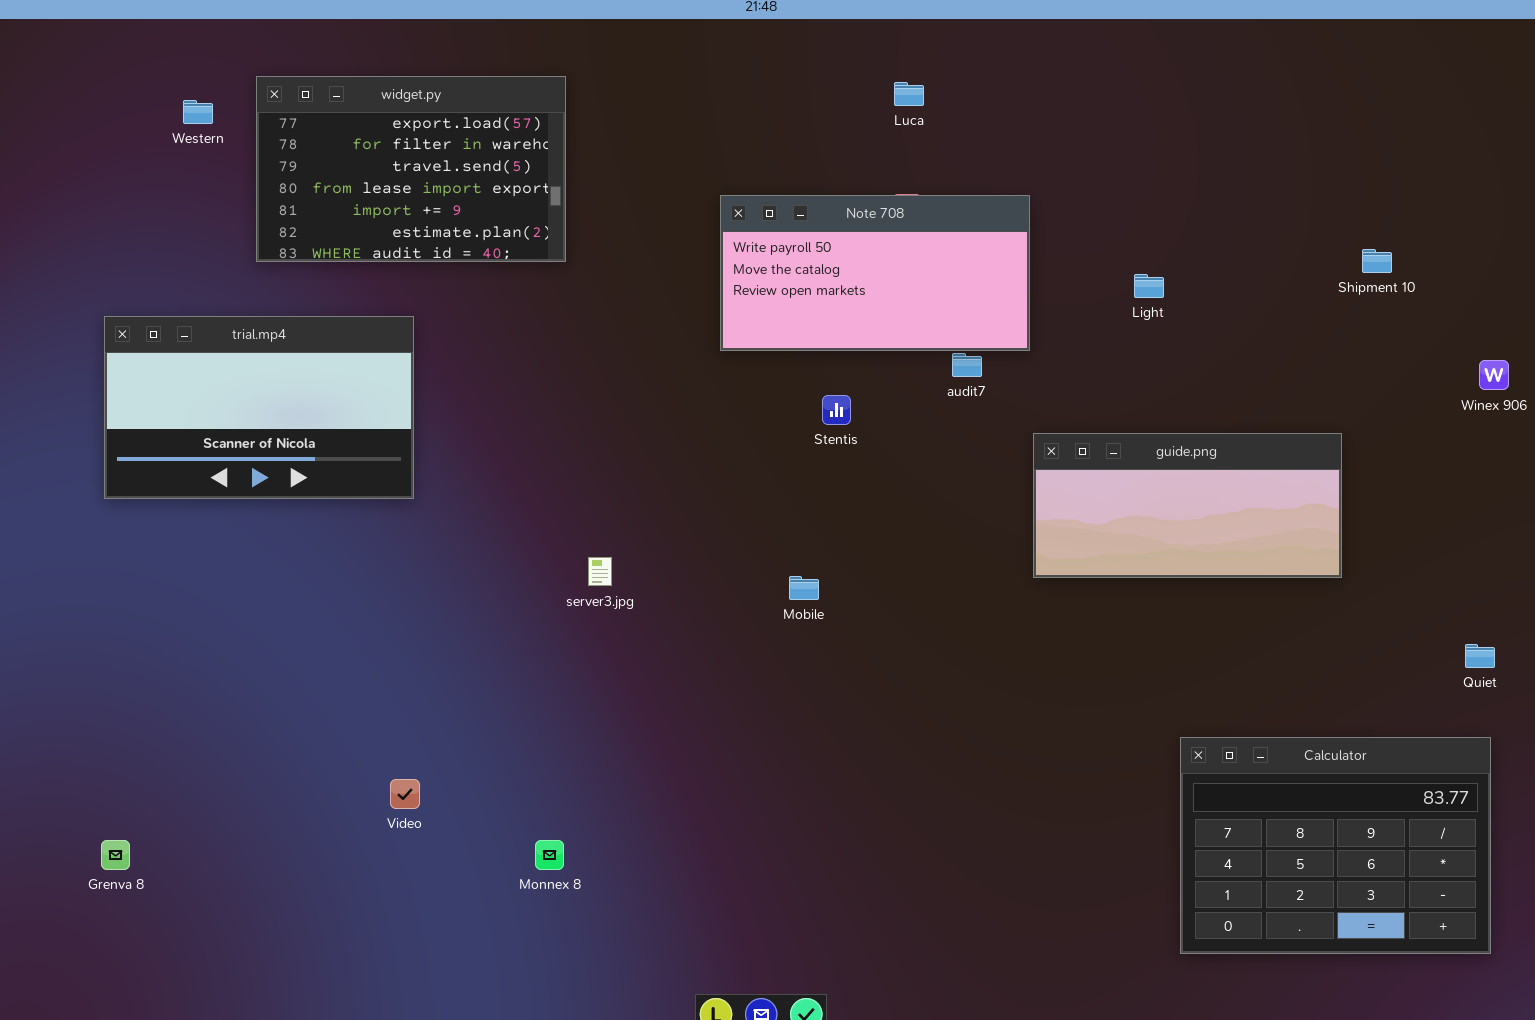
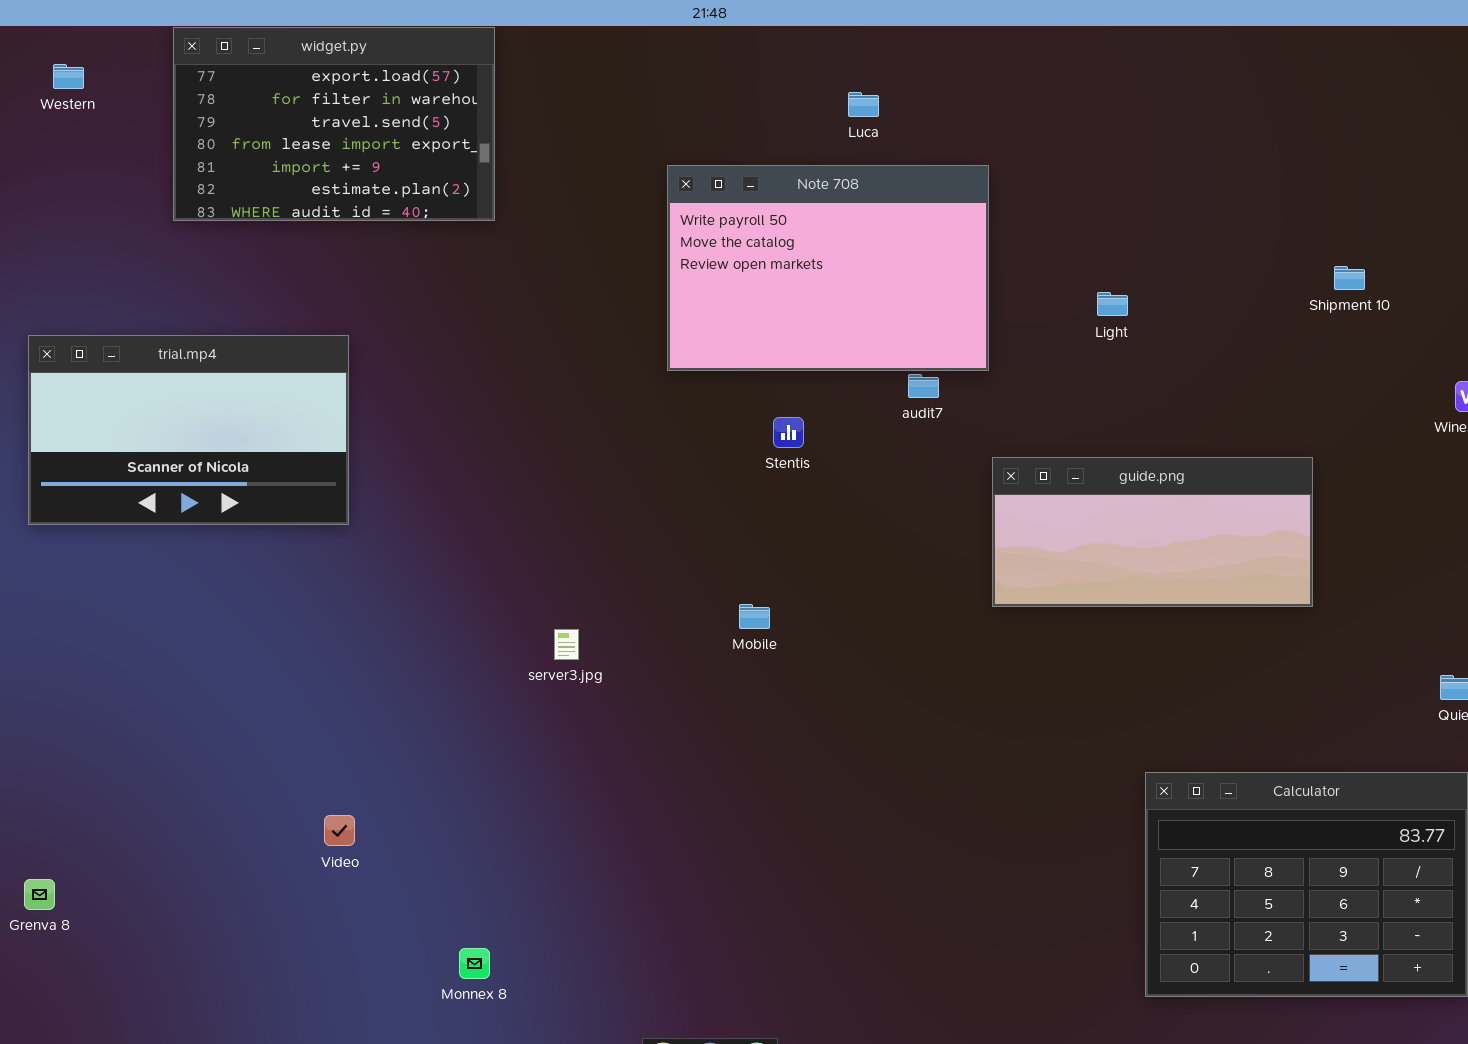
widget.py: [256,76,566,262] -> [173,27,495,221], moved
Western: [183,100,213,124] -> [53,64,84,89], moved
Note 708: [720,195,1030,351] -> [667,165,989,371], resized
server3.jpg: [588,557,612,586] -> [554,629,579,660], moved
Monnex 8: [535,840,564,870] -> [459,948,490,979], moved

